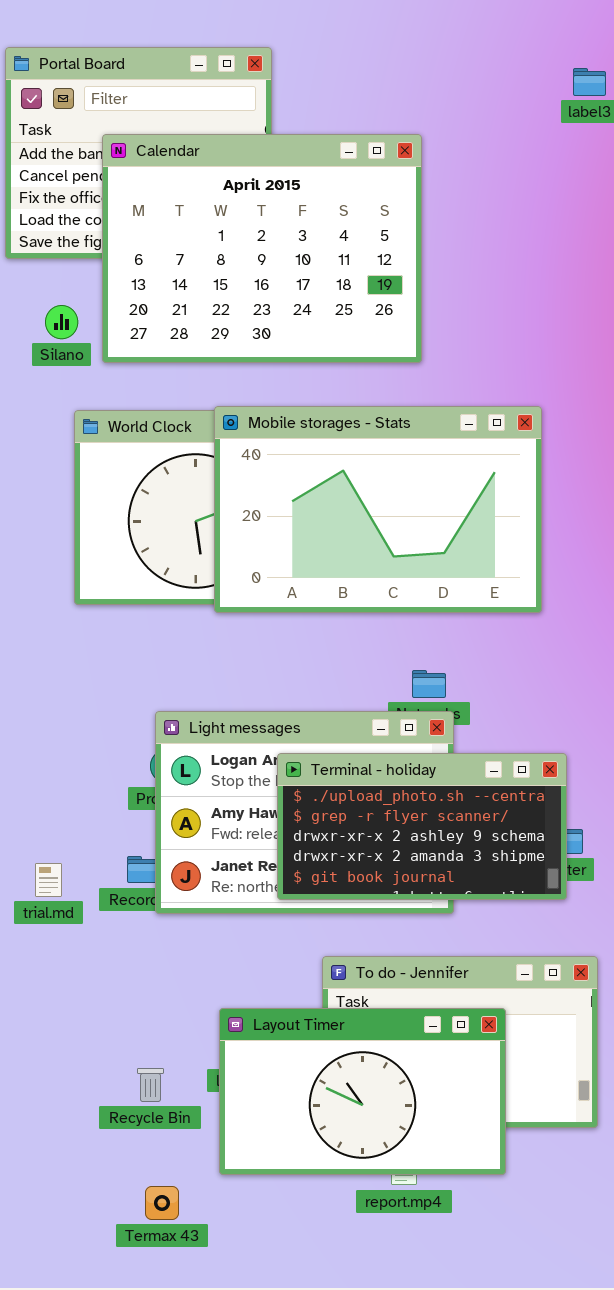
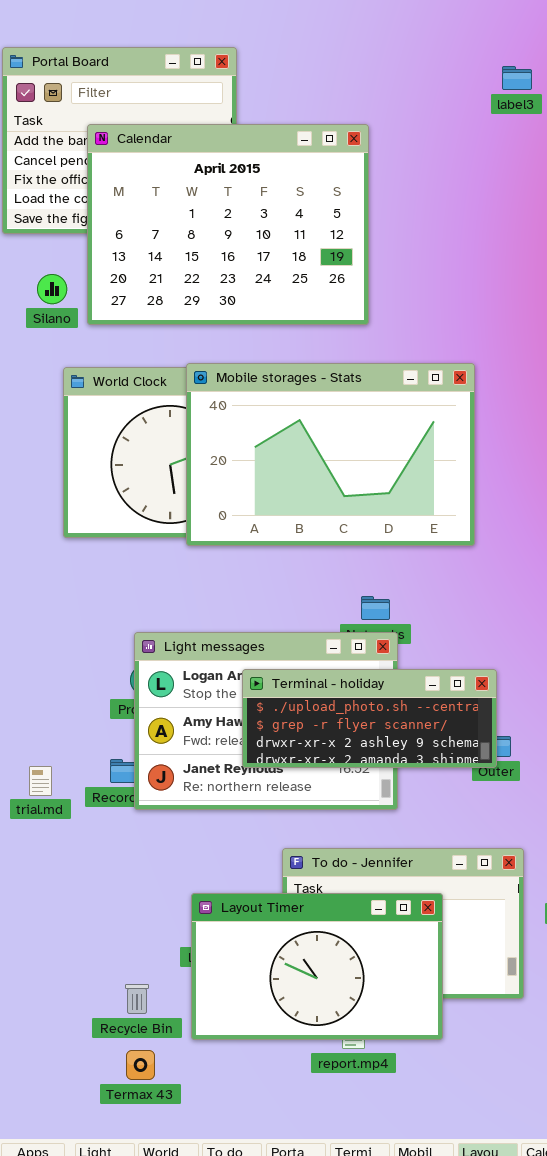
Terminal - holiday: [277,753,567,900] -> [242,669,497,768], resized
Recycle Bin: [137,1068,164,1102] -> [125,984,149,1014], moved

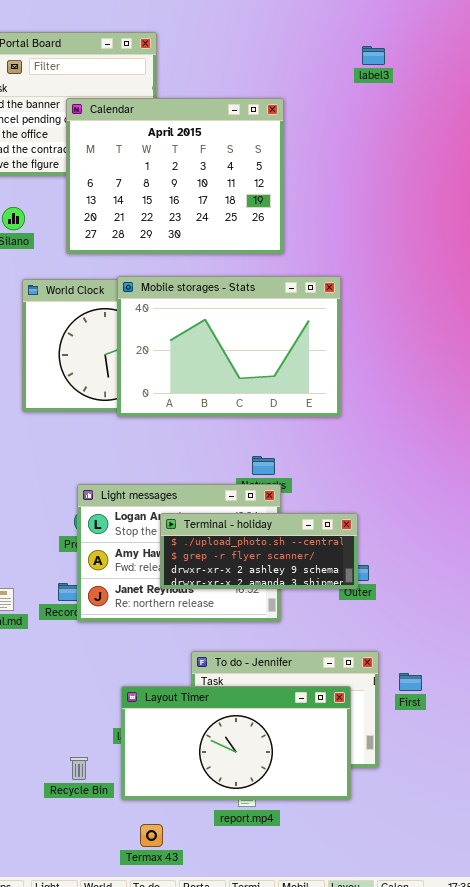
Calendar: [87,124,369,325] -> [66,98,284,254], moved
Layout Timer: [191,893,443,1040] -> [121,686,351,800], resized
Termax 43: [126,1050,155,1080] -> [140,824,163,847], moved

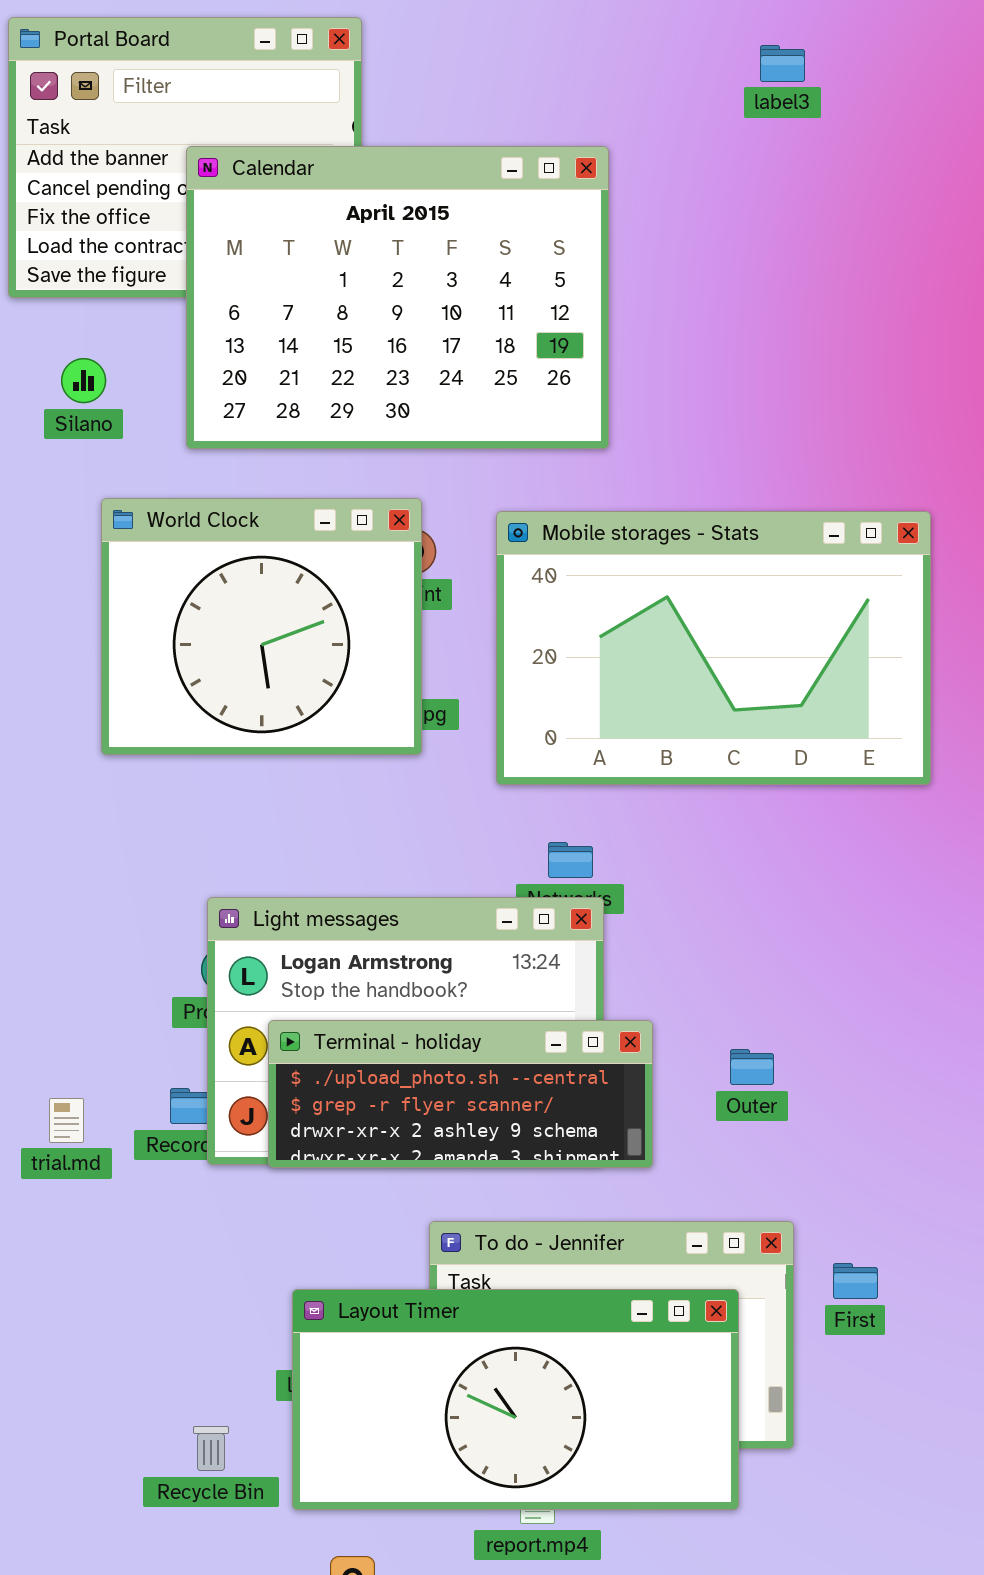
Mobile storages - Stats: [117,276,341,417] -> [496,511,931,785], moved
Terminal - holiday: [160,513,358,589] -> [268,1020,653,1168], moved

